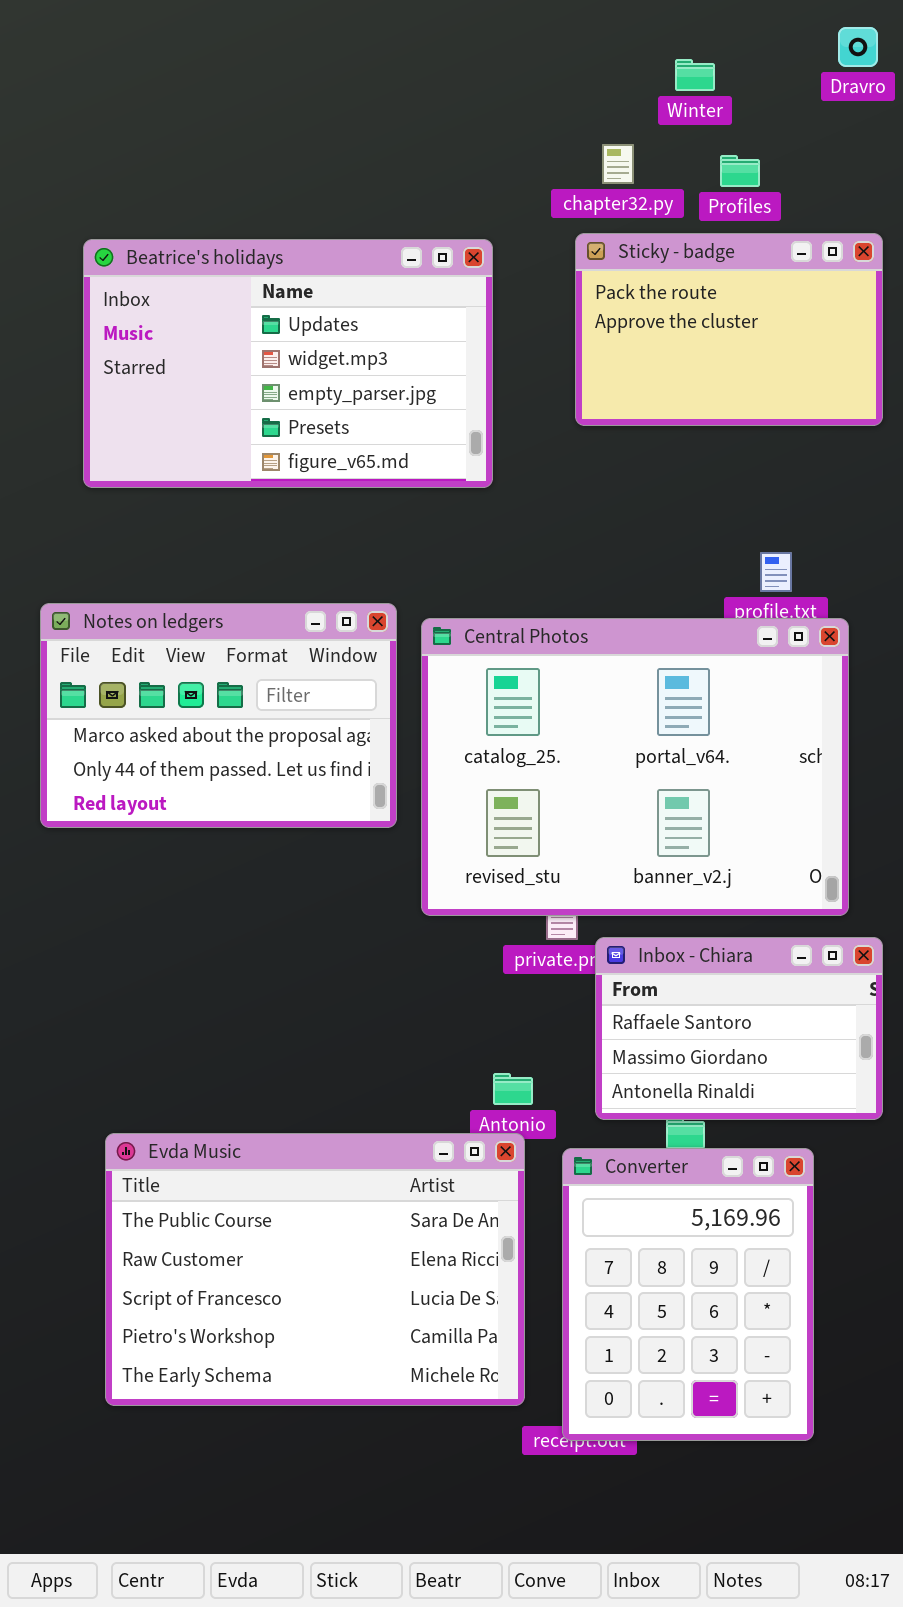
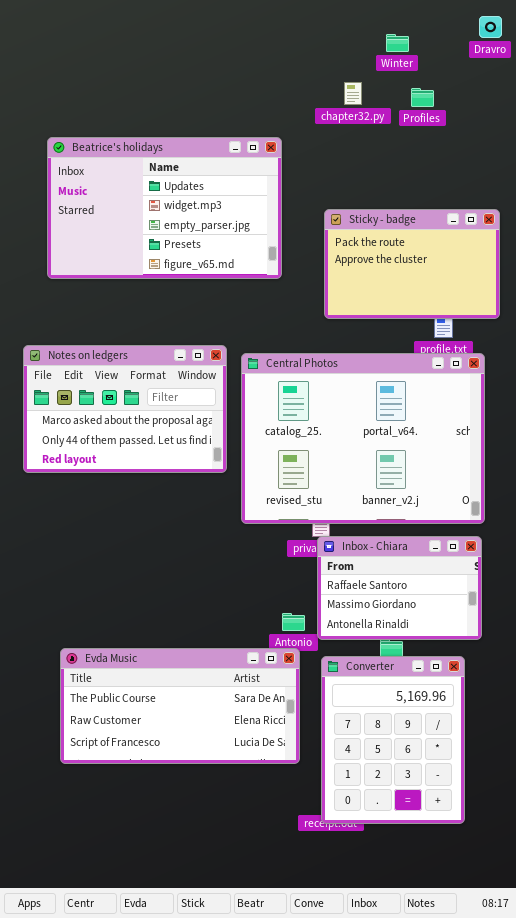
Sticky - badge: [575,233,883,426] -> [324,209,500,319], moved
Inbox - Chiara: [595,937,883,1120] -> [317,536,482,640], moved
Evda Music: [105,1133,525,1406] -> [60,648,300,764], resized

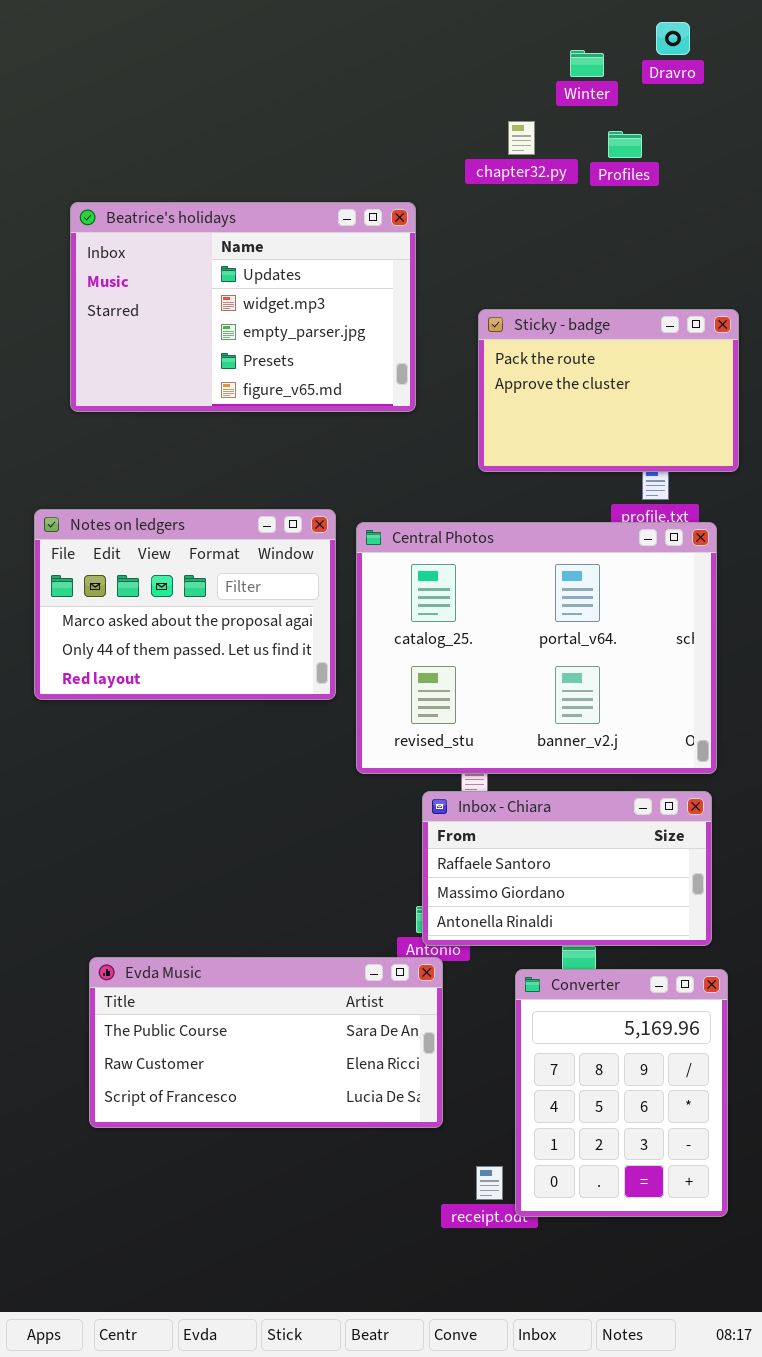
Dravro: [479,16,502,38] -> [656,22,690,55], moved
Inbox - Chiara: [317,536,482,640] -> [422,791,712,946], resized
Converter: [321,656,465,824] -> [515,969,728,1217], moved

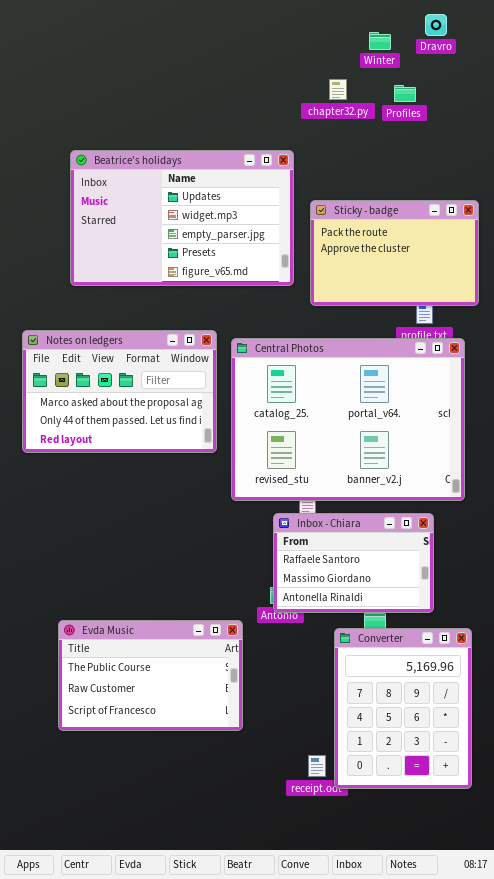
Beatrice's holidays: [70,202,416,412] -> [70,150,294,286], moved
Inbox - Chiara: [422,791,712,946] -> [273,513,434,613], resized
Evda Music: [89,957,443,1128] -> [58,620,243,731], resized

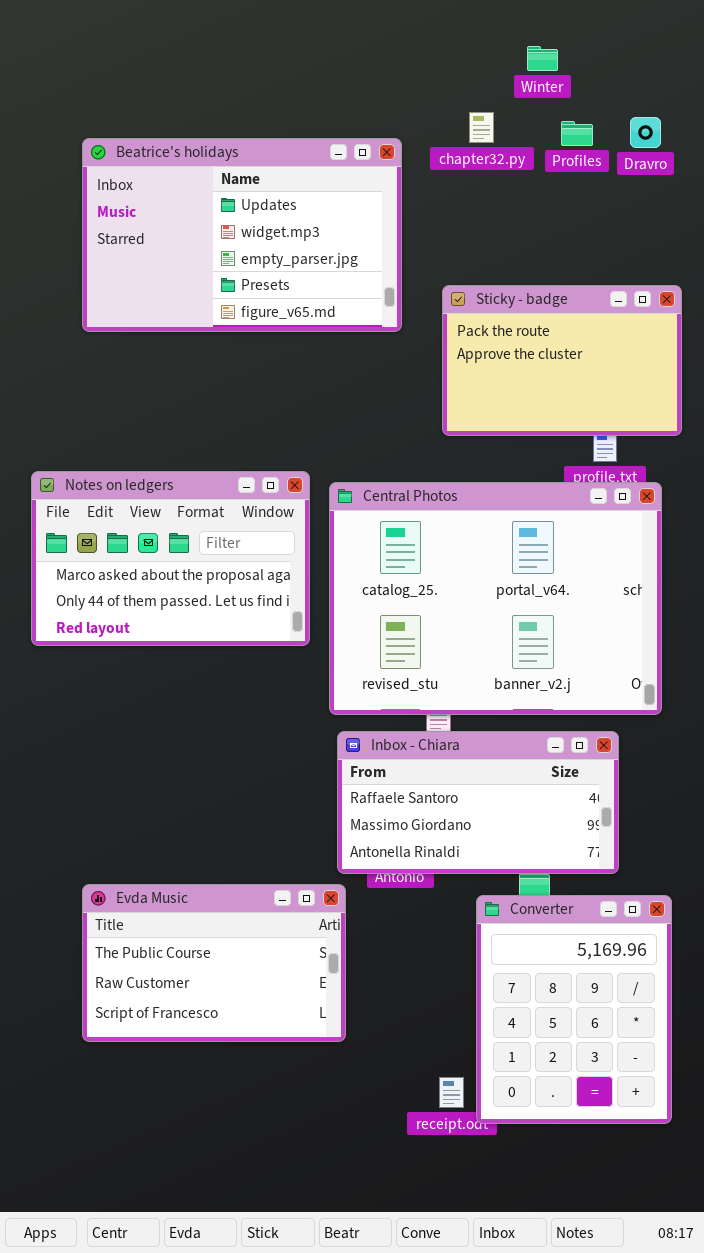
Dravro: [425,14,447,36] -> [630,117,661,148], moved
Beatrice's holidays: [70,150,294,286] -> [82,138,402,332], moved
Inbox - Chiara: [273,513,434,613] -> [337,731,619,874], resized

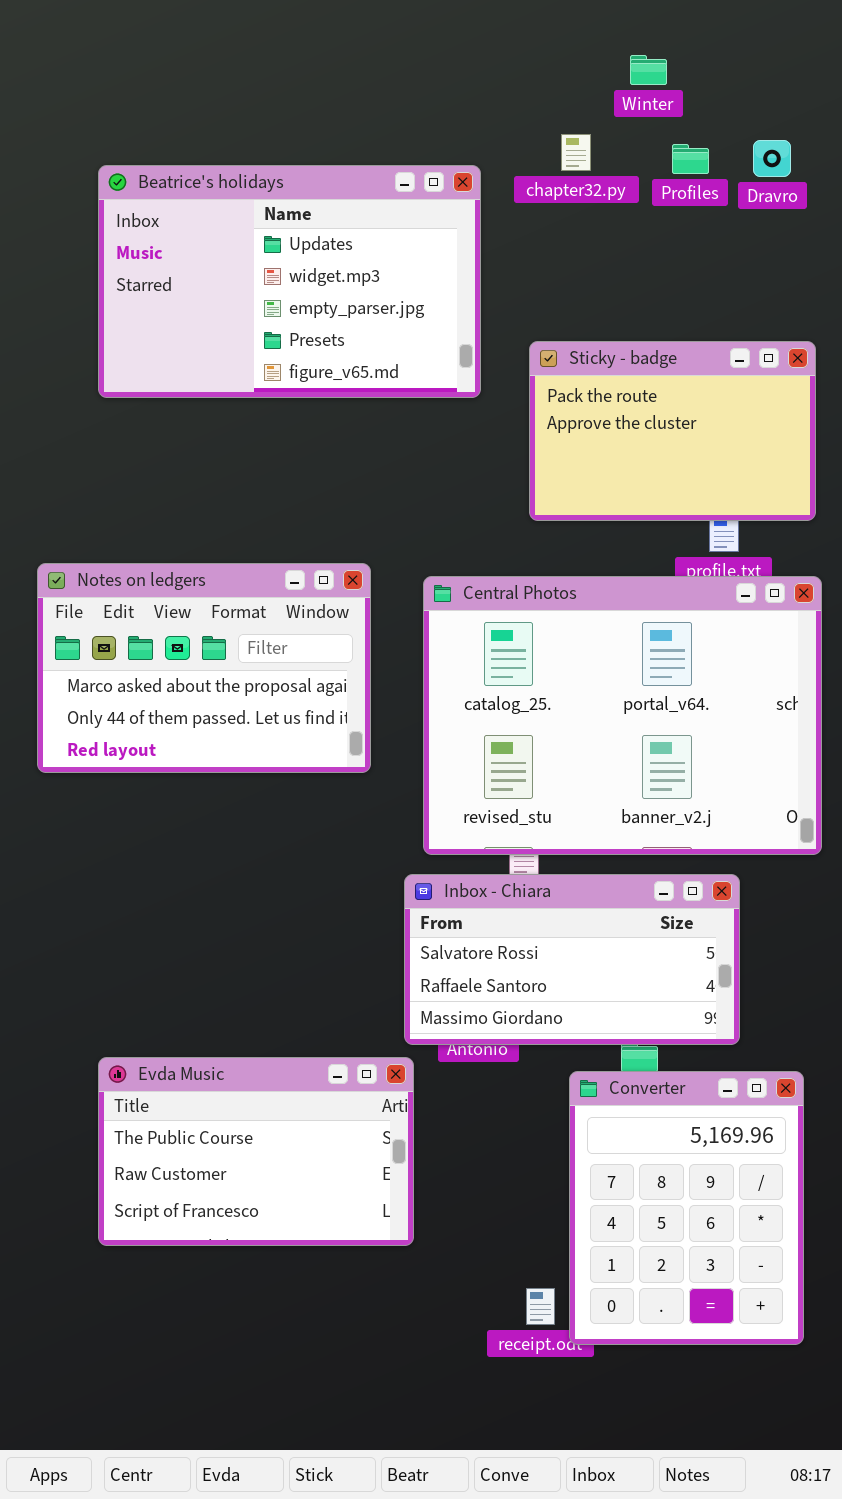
Central Photos: [329,482,662,715] -> [423,576,822,855], moved
Inbox - Chiara: [337,731,619,874] -> [404,874,740,1045], scrolled up 1 row

